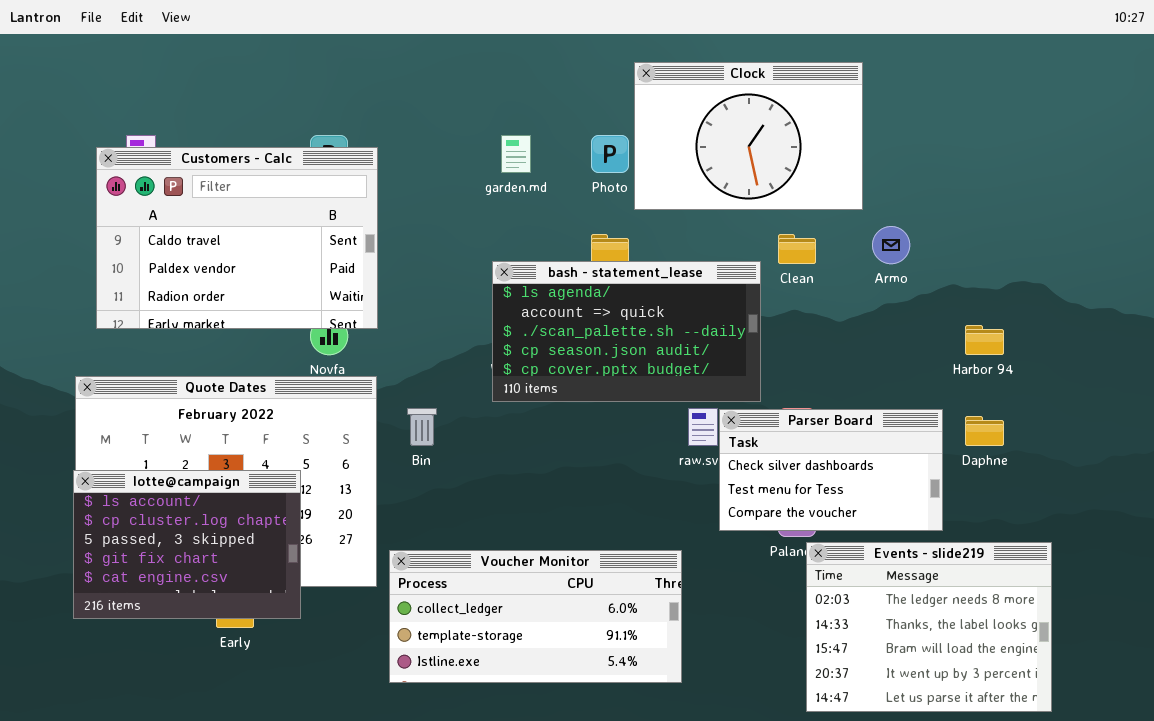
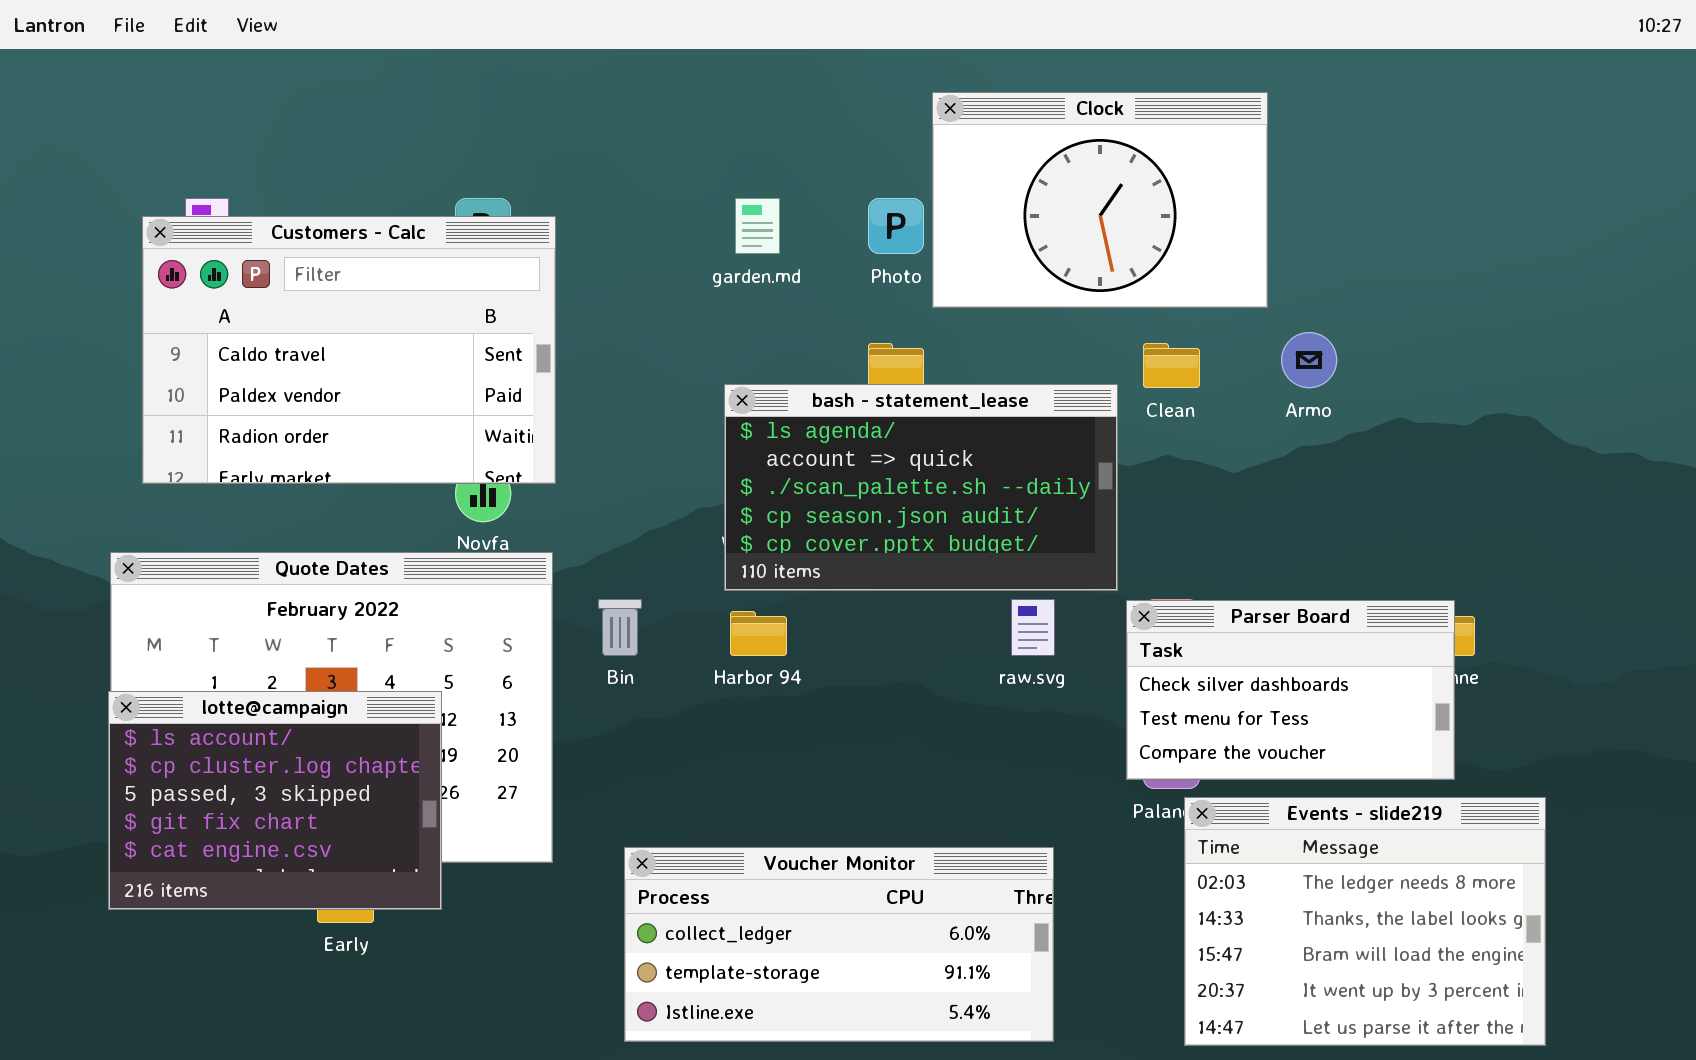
Harbor 94: [965,325,1004,355] -> [730,611,787,656], moved
Parser Board: [719,409,943,531] -> [1126,600,1455,780], moved
Voucher Monitor: [389,550,682,683] -> [624,847,1054,1042], moved

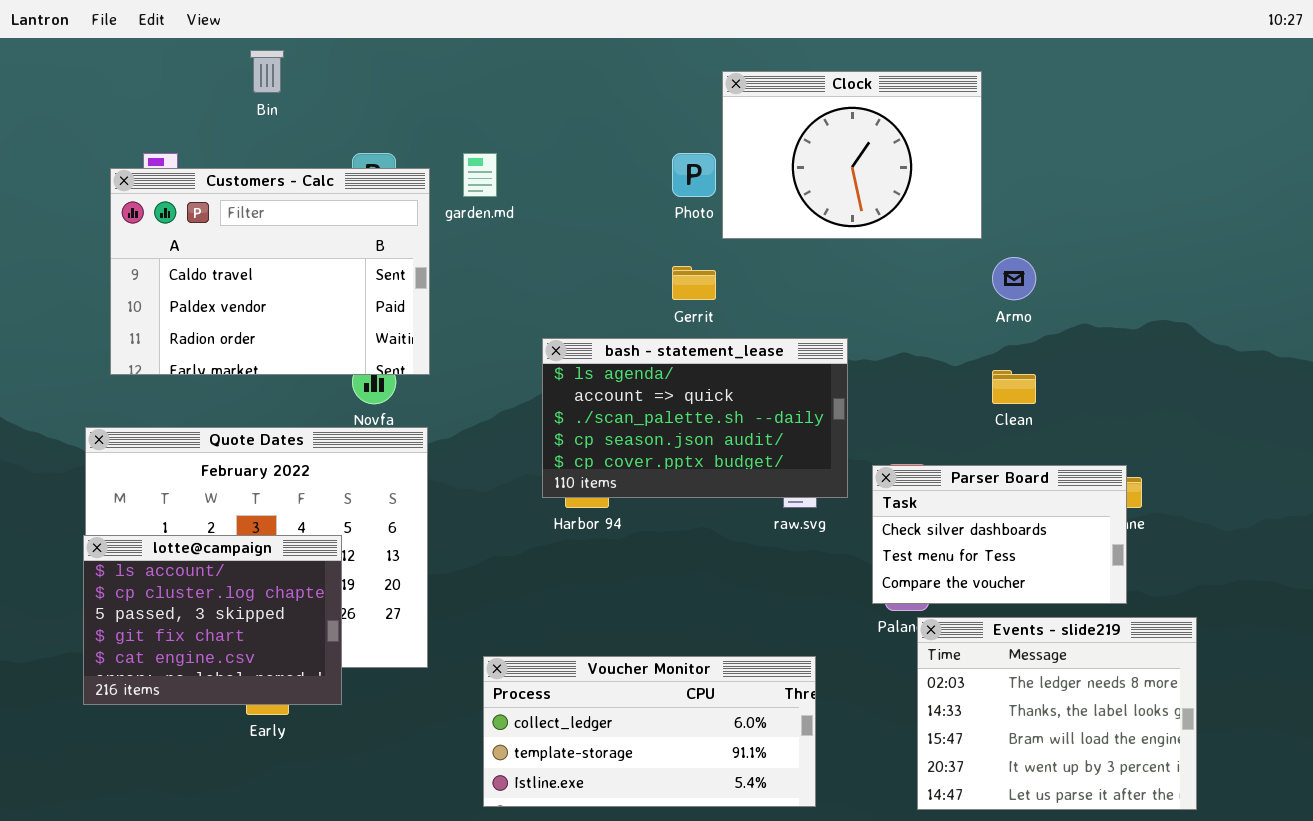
garden.md: [735,198,780,254] -> [463,153,497,197], moved
Clean: [1143,343,1200,388] -> [992,370,1036,404], moved
bash - statement_lease: [724,384,1118,591] -> [542,338,848,498], moved
Bin: [598,599,642,656] -> [250,50,284,93], moved

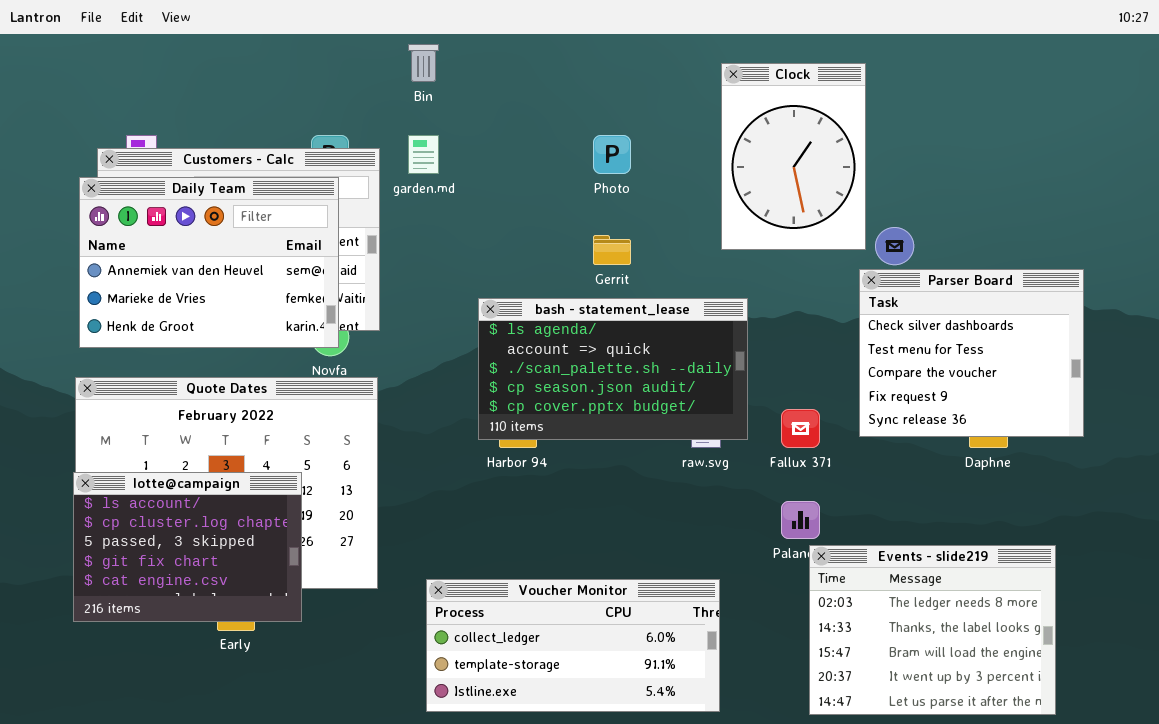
Bin: [250,50,284,93] -> [408,44,439,82], moved
Clock: [722,71,982,239] -> [721,63,866,250], resized
Daily Team: none -> [79,177,339,348], opened
Parser Board: [872,465,1127,604] -> [859,269,1084,437], moved, resized

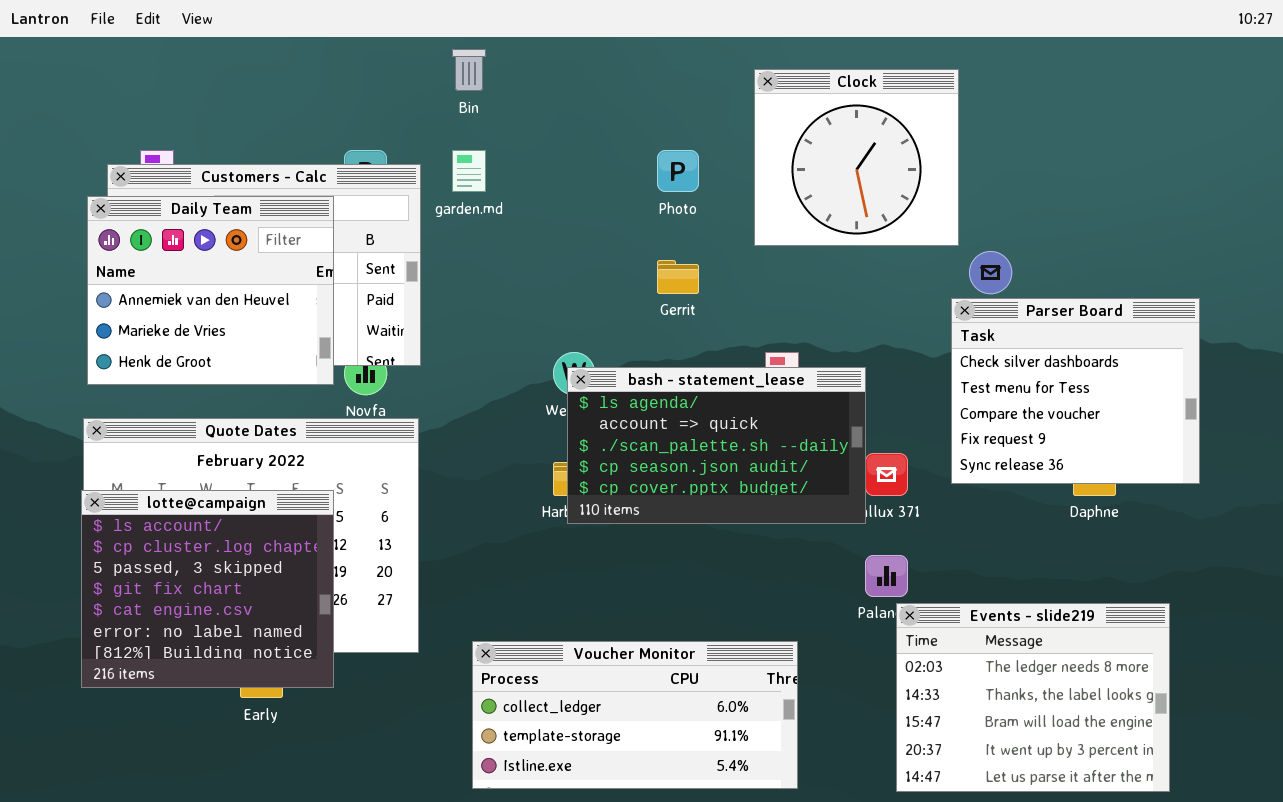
Clock: [721,63,866,250] -> [754,69,959,246], resized
Daily Team: [79,177,339,348] -> [87,196,334,385], resized
bash - statement_lease: [478,298,748,440] -> [567,367,866,524], moved
lotte@campaign: [73,472,302,622] -> [81,490,334,688], resized

